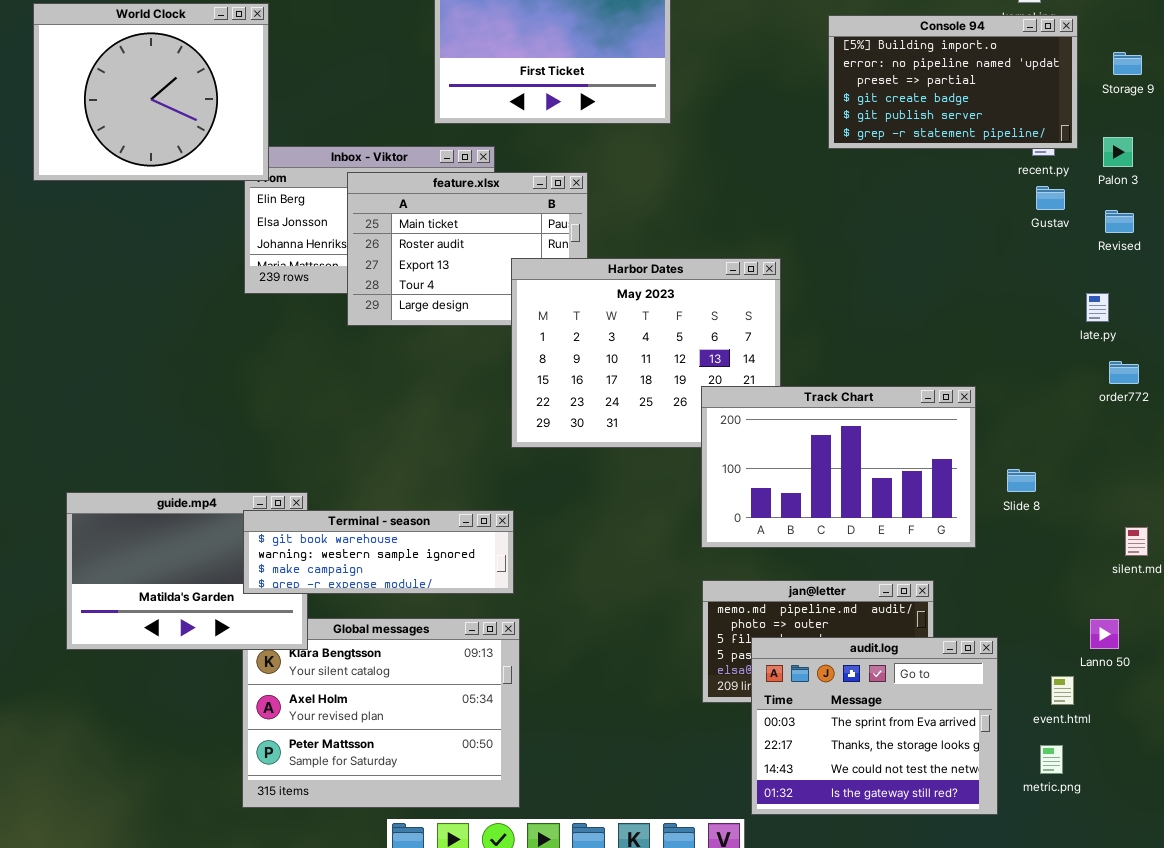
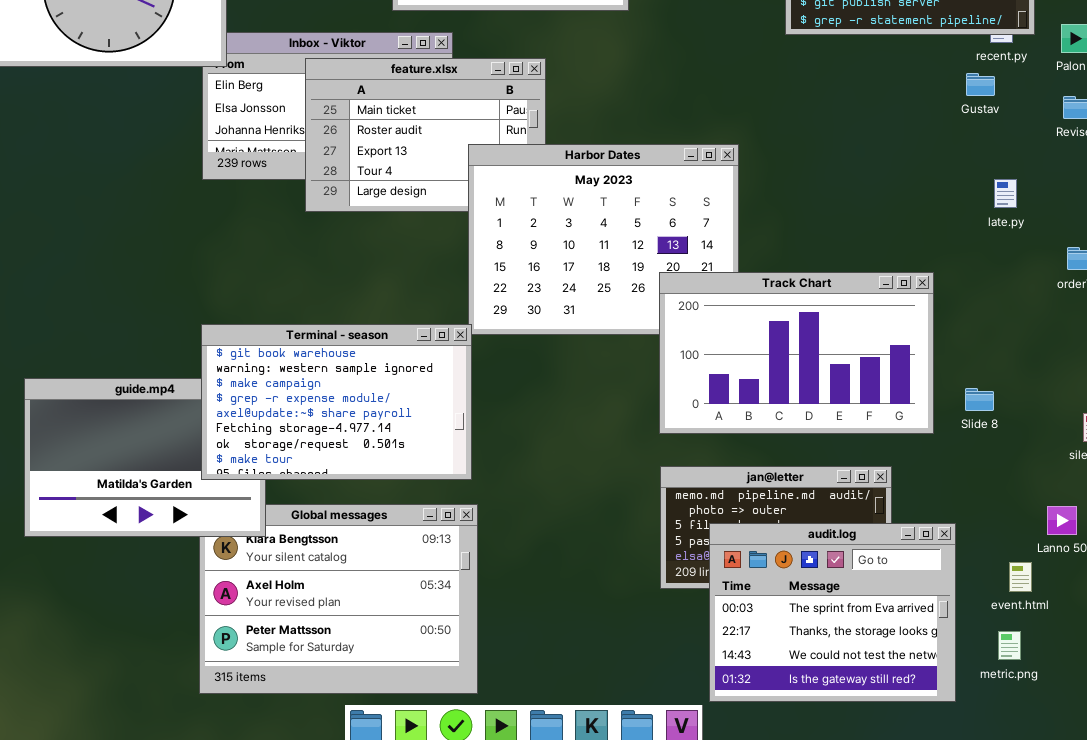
Gustav: [1036,186,1065,210] -> [966,73,995,96], moved
late.py: [1086,293,1109,322] -> [994,179,1017,208], moved
Slide 8: [1007,469,1036,492] -> [965,388,994,411], moved
Terminal - season: [243,510,514,594] -> [201,324,472,480], resized

